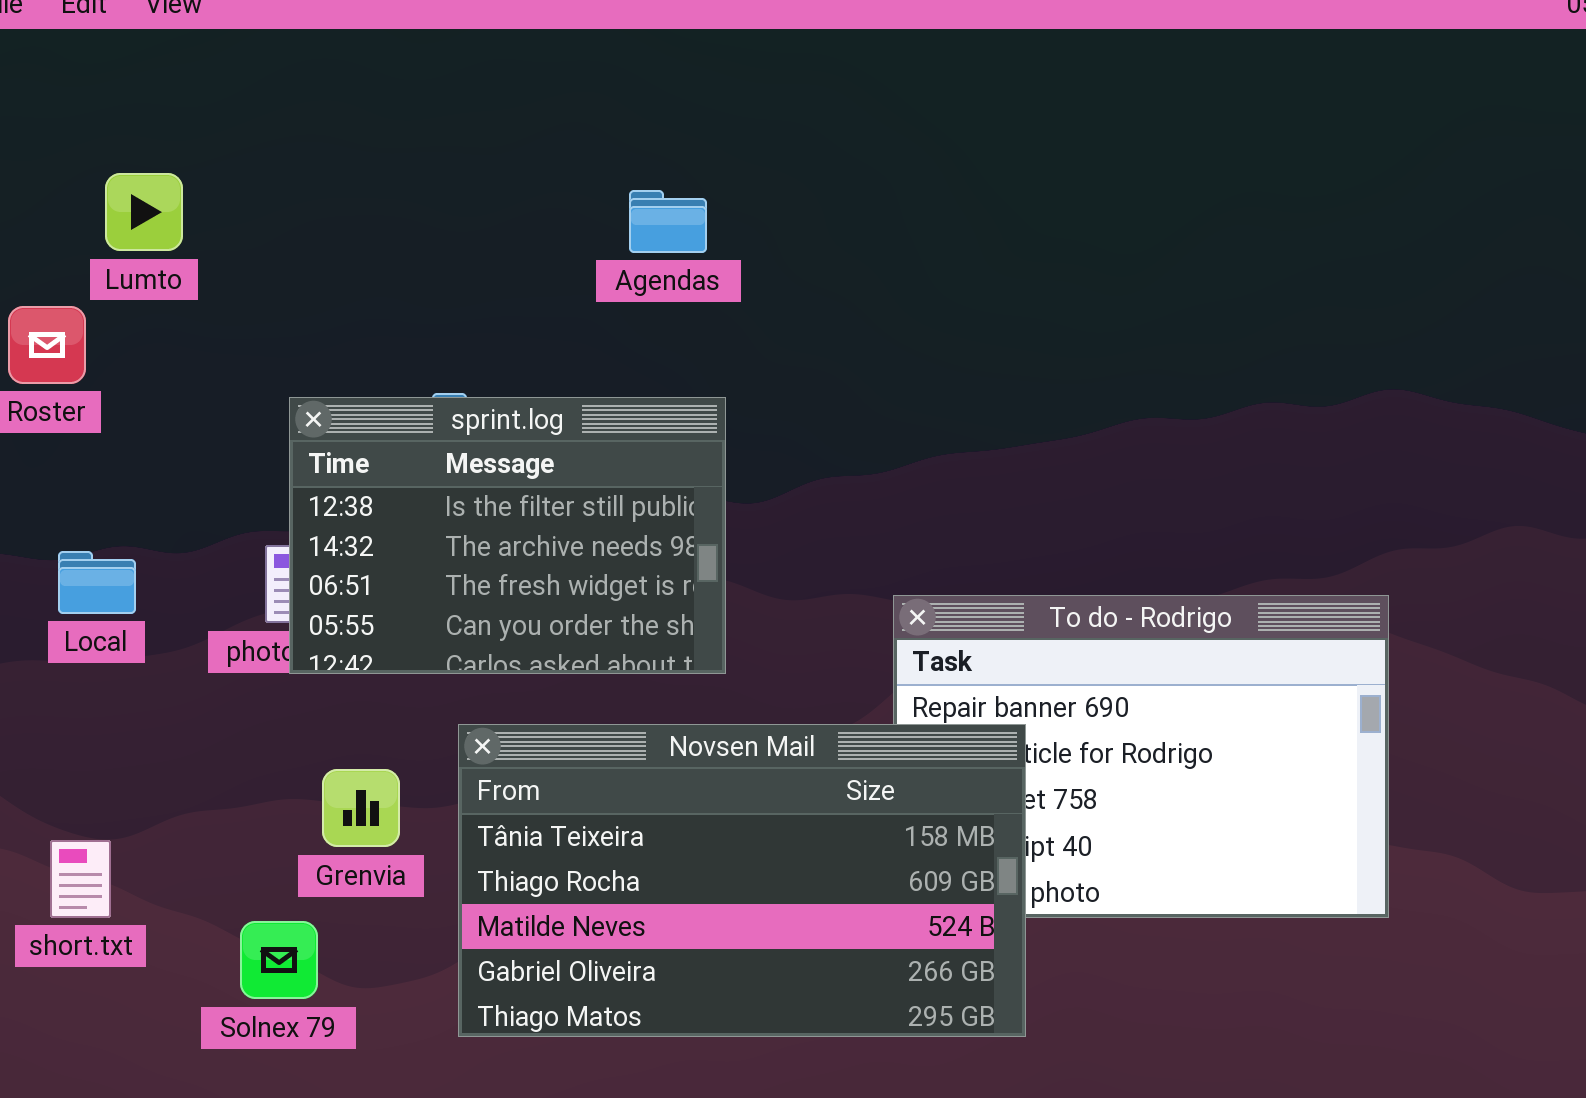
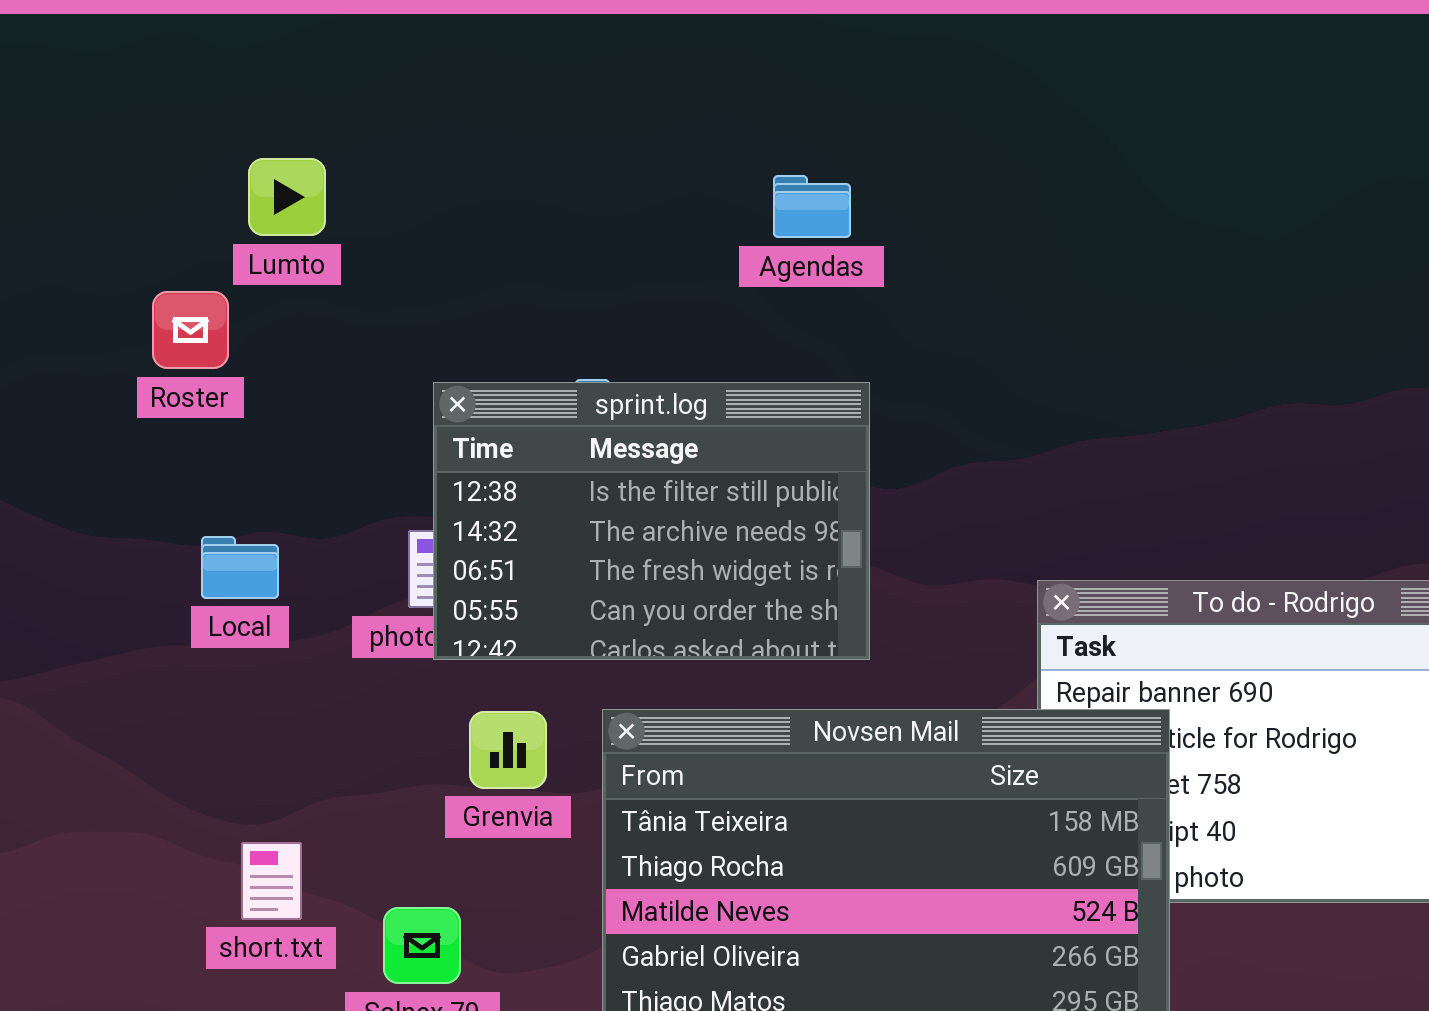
Grenvia: [322,769,400,847] -> [469,711,547,789], moved
short.txt: [50,840,111,918] -> [241,842,302,920], moved

